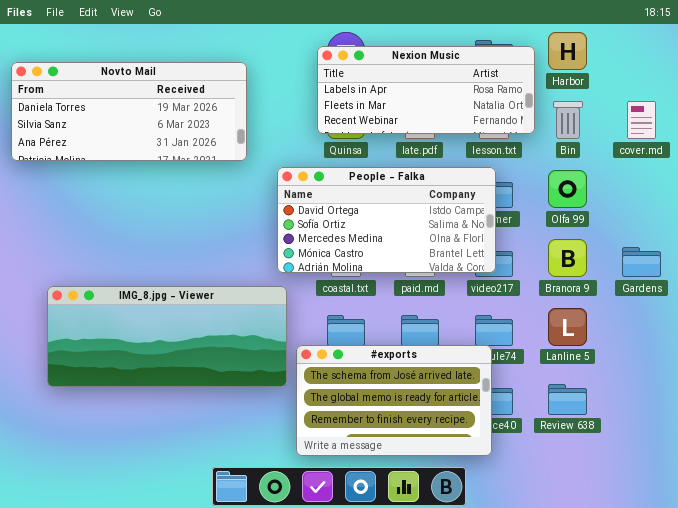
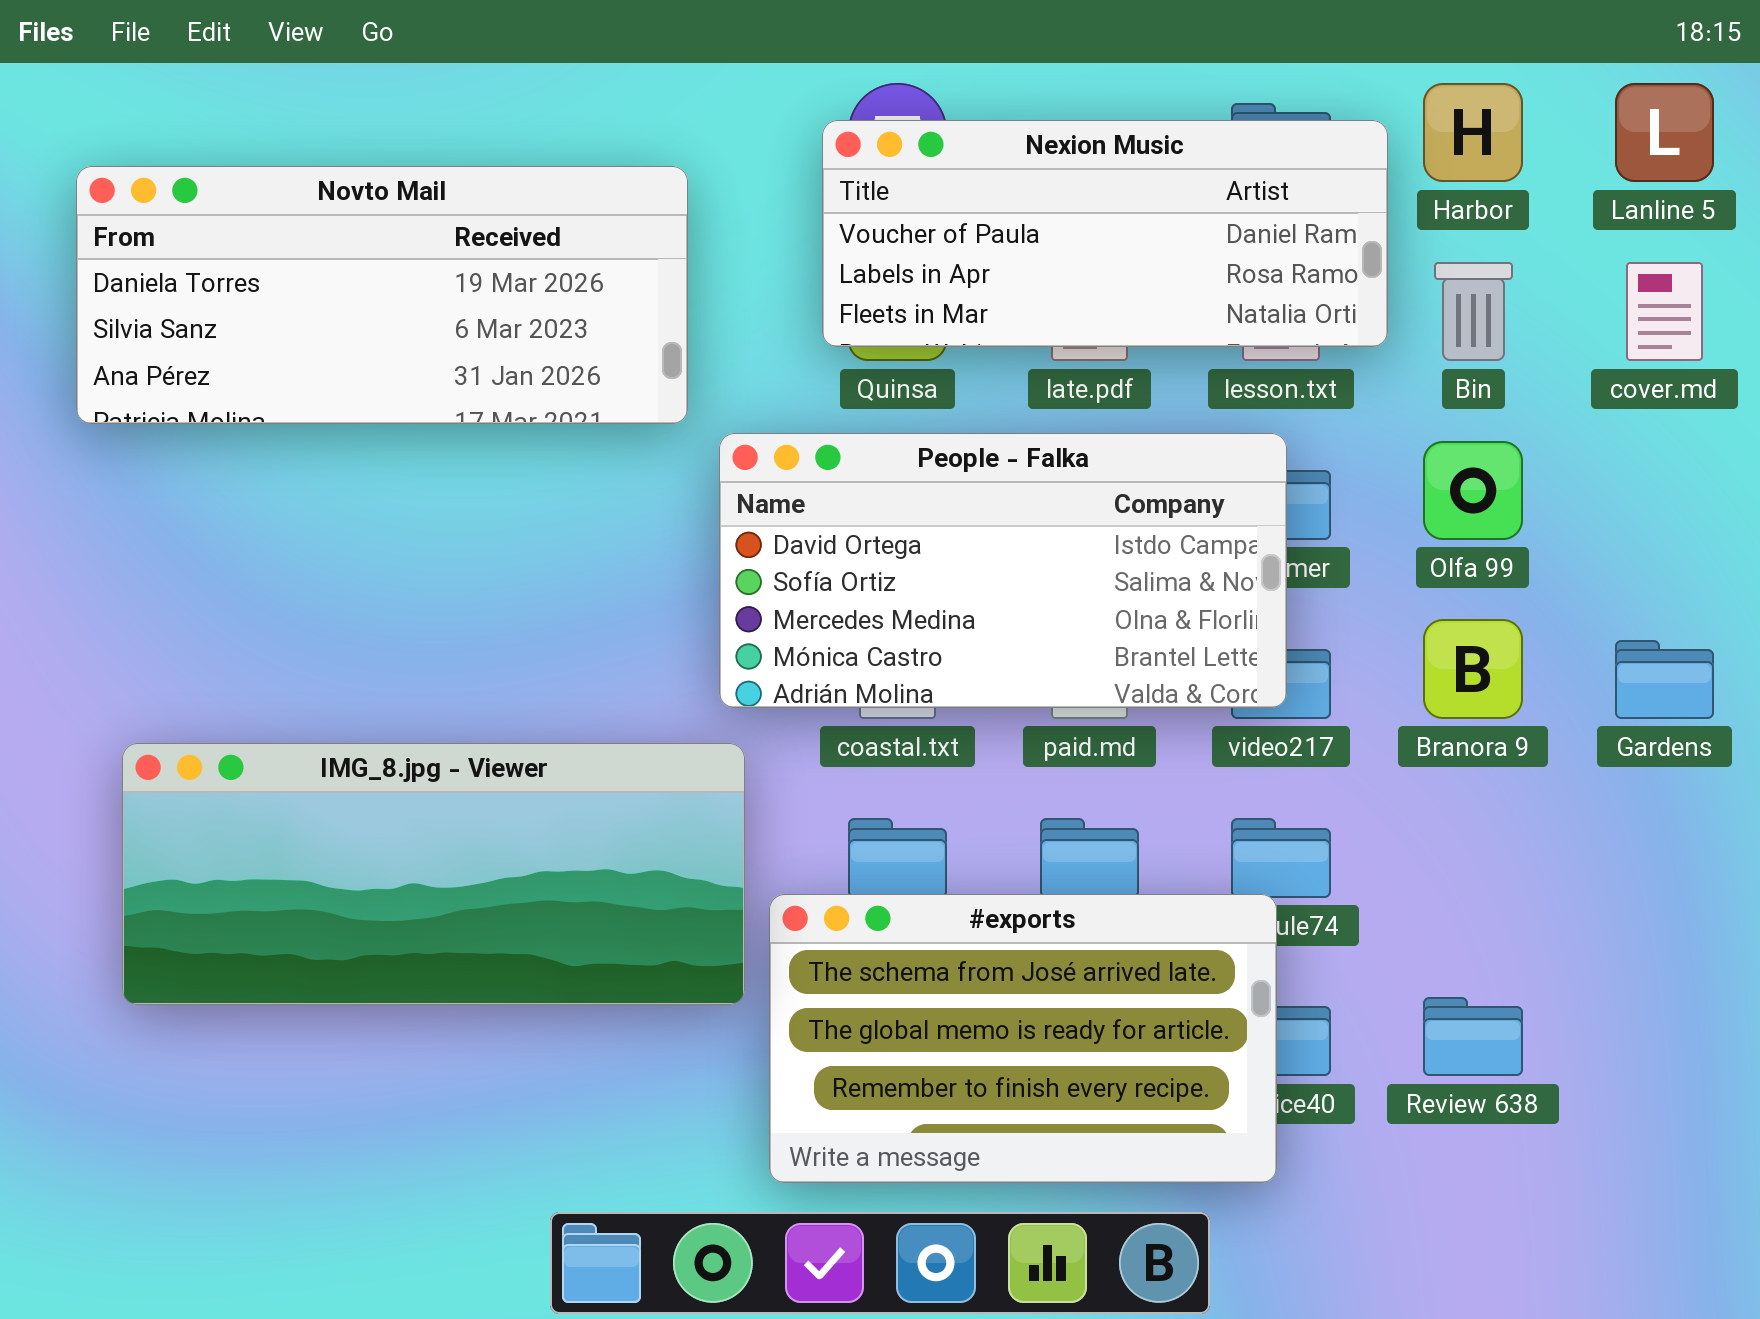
Nexion Music: [317,46,535,134] -> [822,120,1388,347], scrolled up 1 row
Novto Mail: [11,62,247,161] -> [76,166,688,424], moved
Lanline 5: [548,308,587,346] -> [1615,83,1714,182], moved

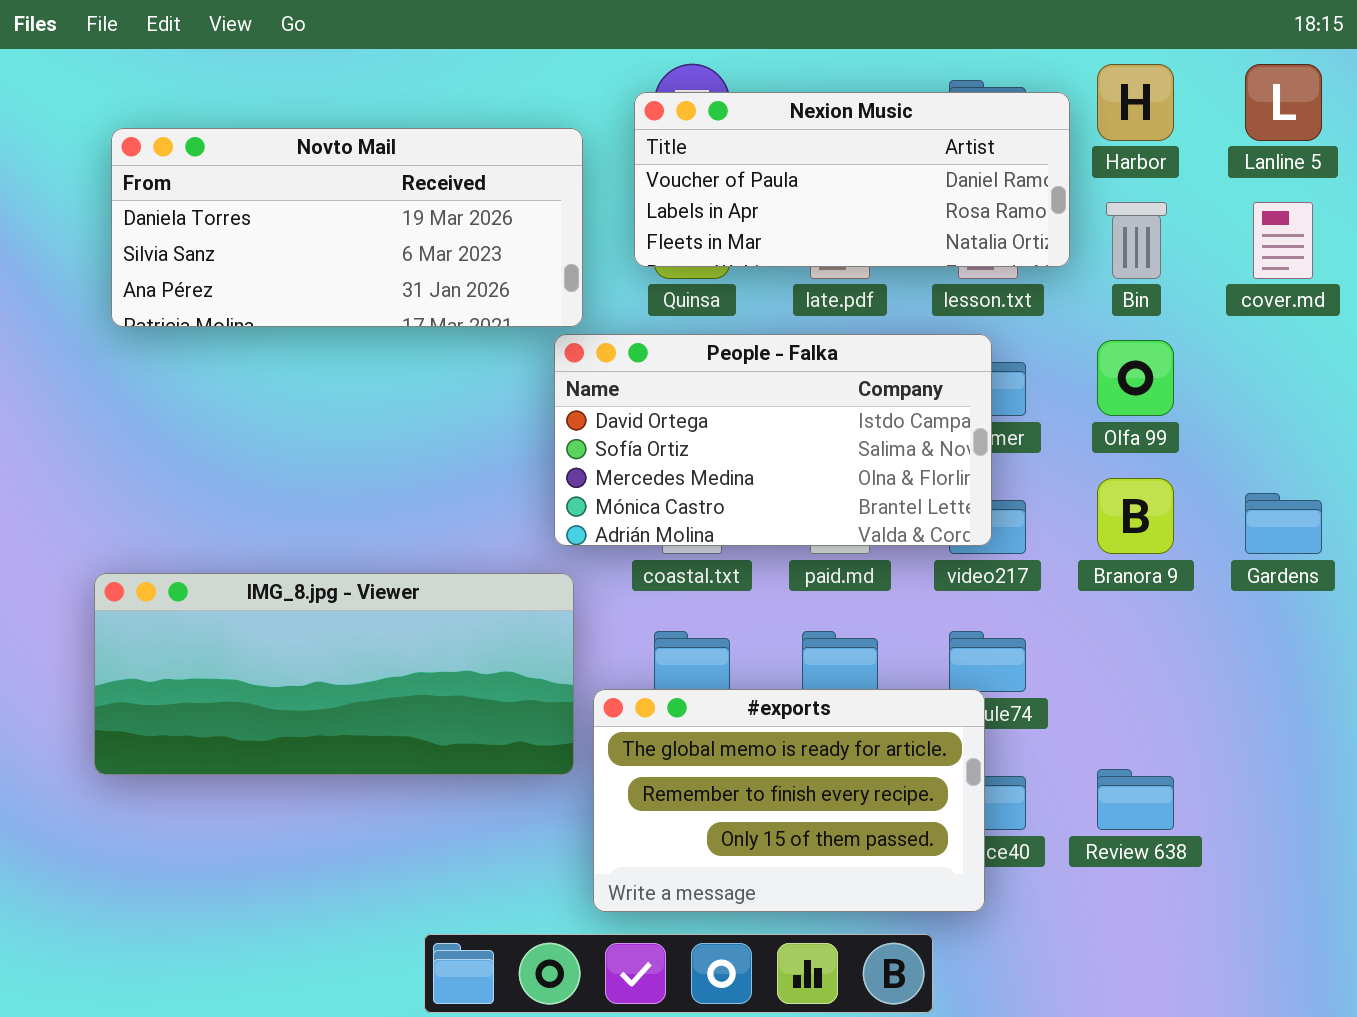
Novto Mail: [76,166,688,424] -> [111,128,583,327], moved
#exports: [769,894,1277,1183] -> [593,689,985,912], scrolled down 1 row

